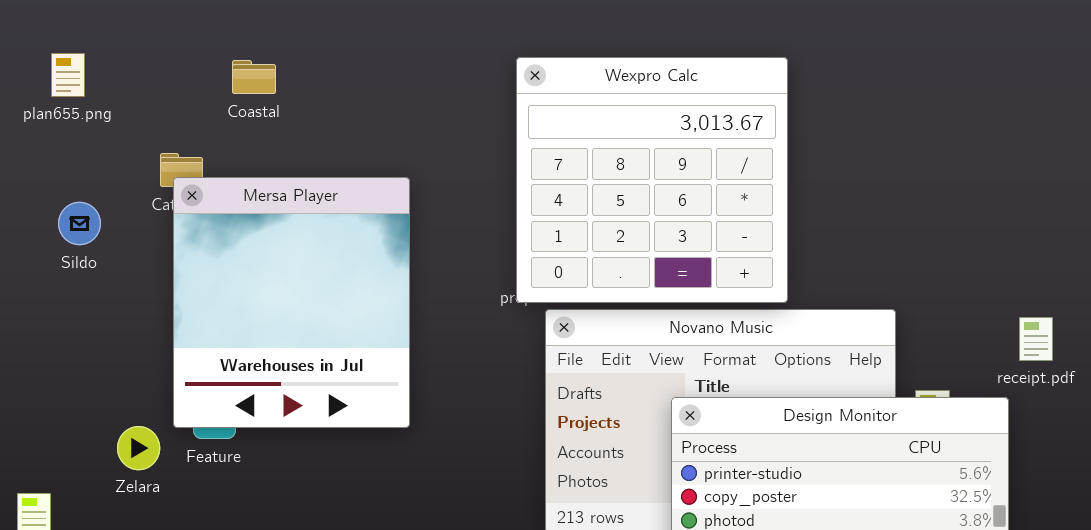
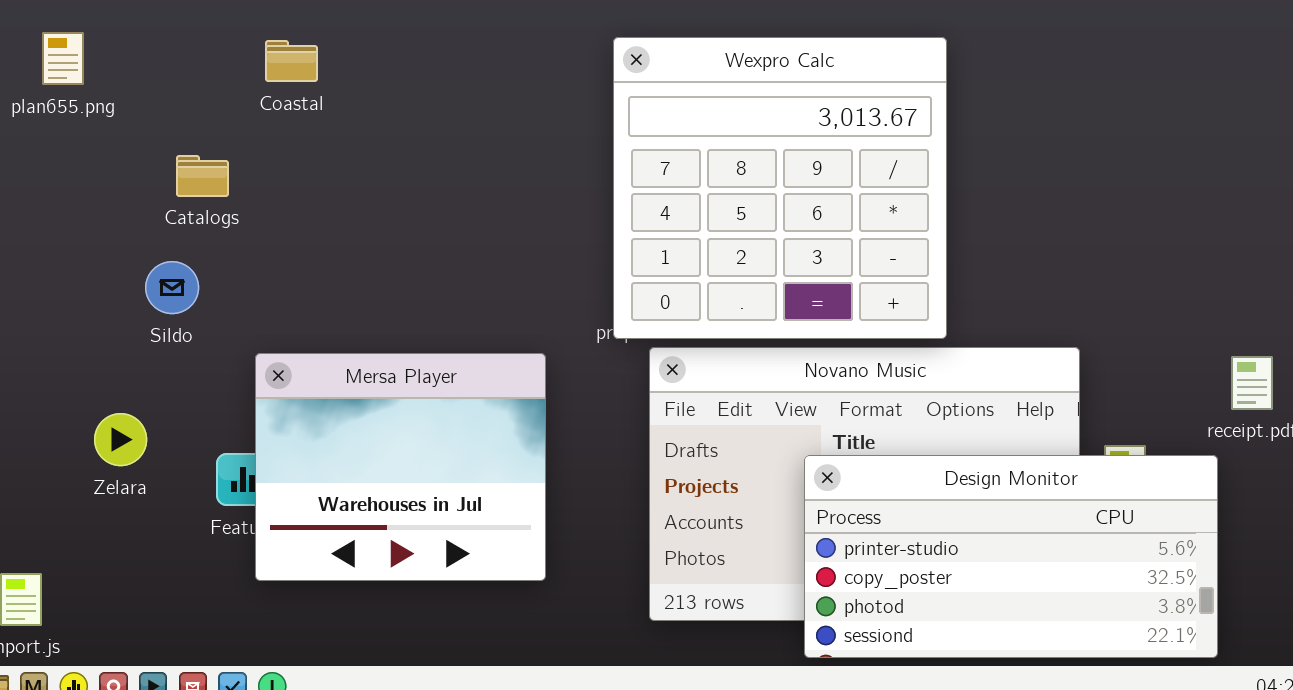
Mersa Player: [173,177,410,428] -> [255,353,546,581], moved, resized
Sildo: [58,202,101,245] -> [145,261,199,314], moved
Zelara: [117,426,160,470] -> [94,413,147,466], moved

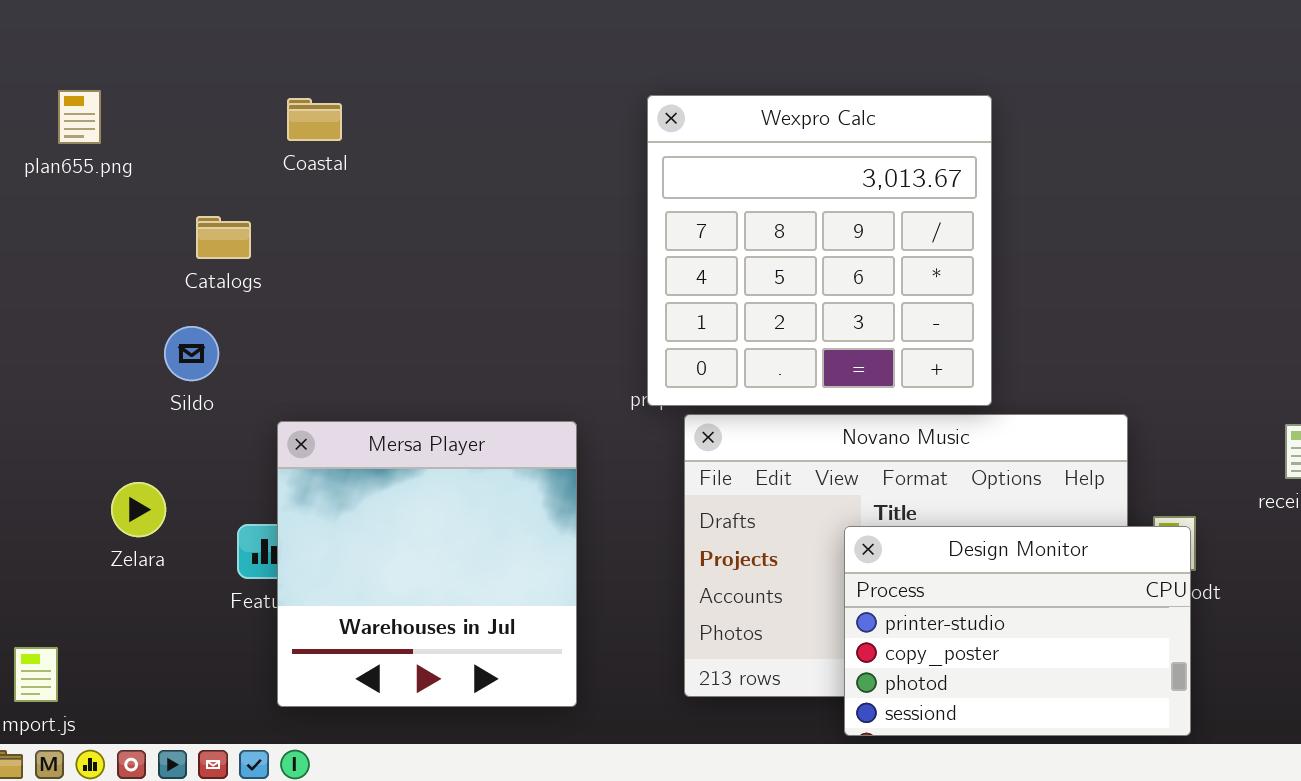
Mersa Player: [255,353,546,581] -> [277,421,577,707], resized
Design Monitor: [804,455,1218,658] -> [844,526,1191,736], resized

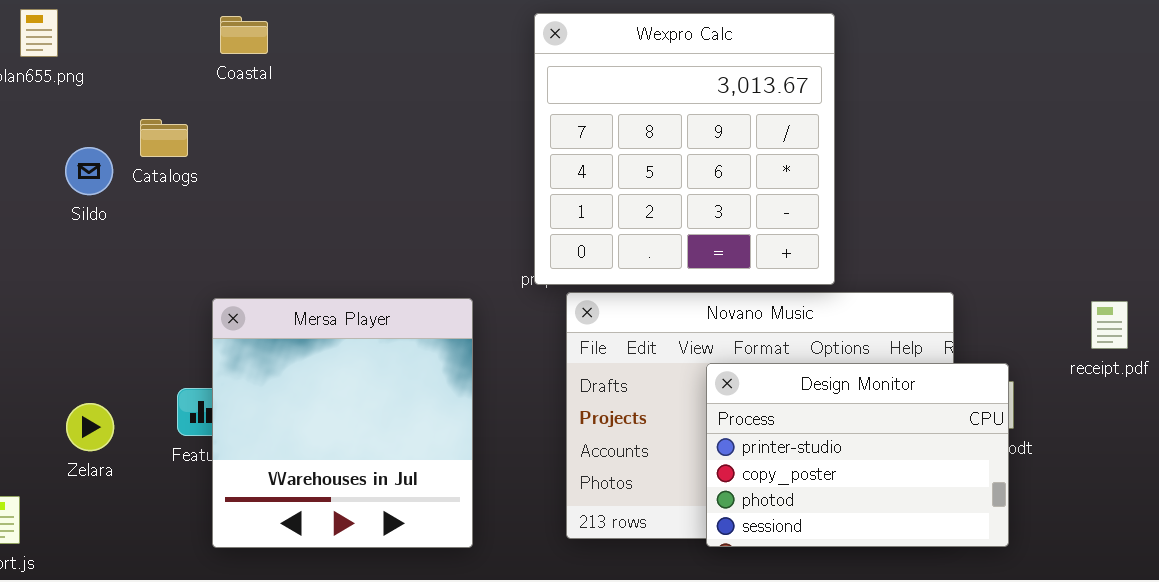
Sildo: [164,326,219,381] -> [65,147,113,195], moved
Zelara: [111,482,166,537] -> [66,403,114,451], moved
Design Monitor: [844,526,1191,736] -> [706,363,1009,547], moved

